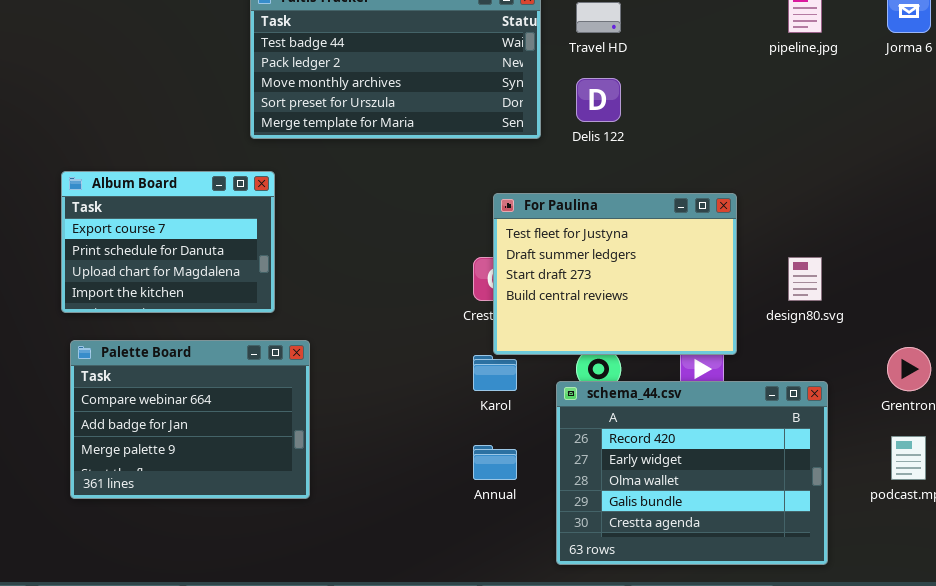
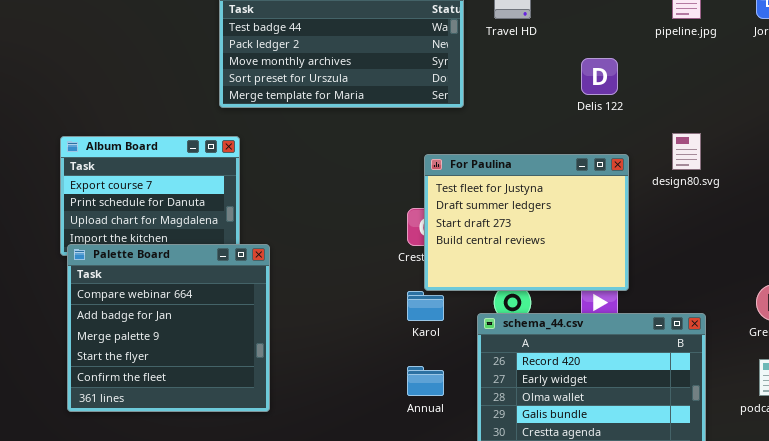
Delis 122: [576,78,621,122] -> [581,58,618,95], moved
design80.svg: [788,257,822,301] -> [672,133,701,170], moved
Palette Board: [70,340,310,499] -> [67,244,270,412], resized

